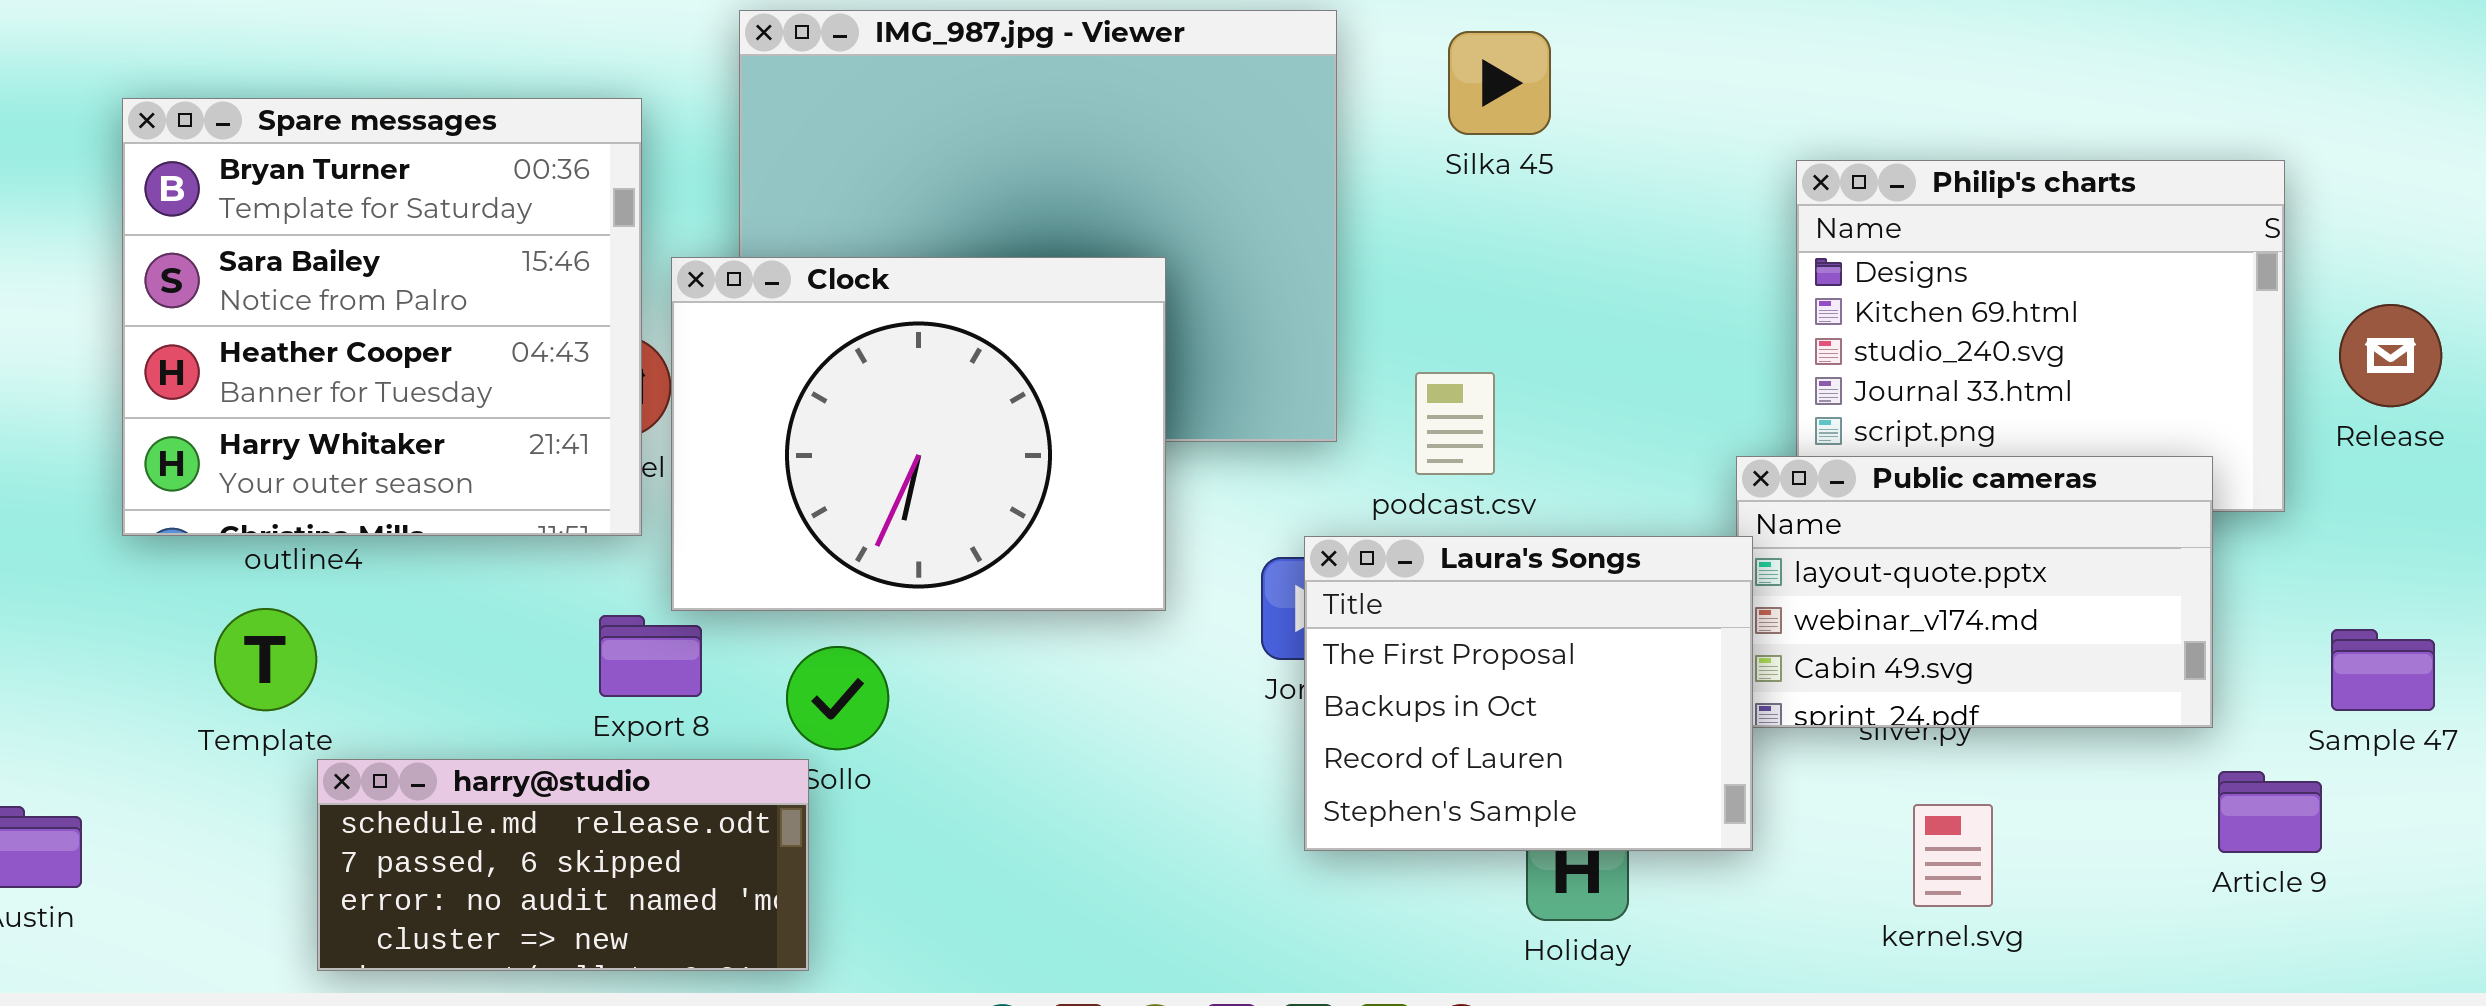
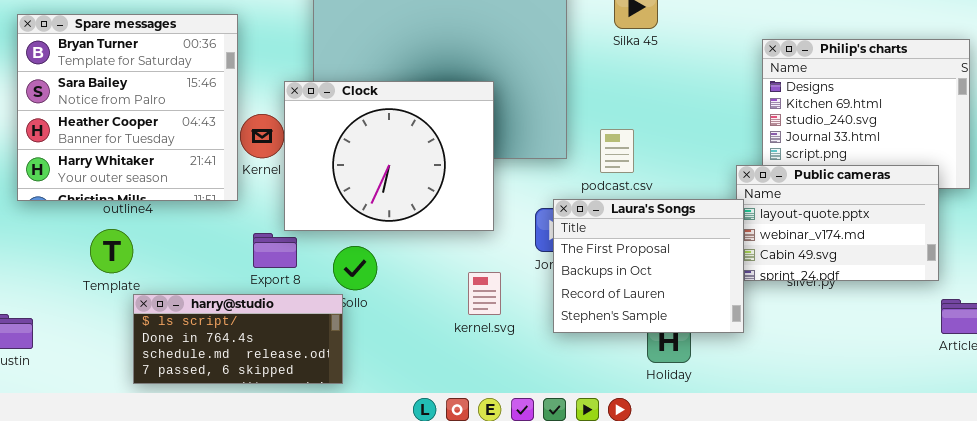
Spare messages: [122,98,642,536] -> [17,14,238,201], moved
harry@studio: [317,759,809,971] -> [133,294,343,384], scrolled up 2 rows
kernel.svg: [1913,804,1993,907] -> [468,272,501,315], moved

